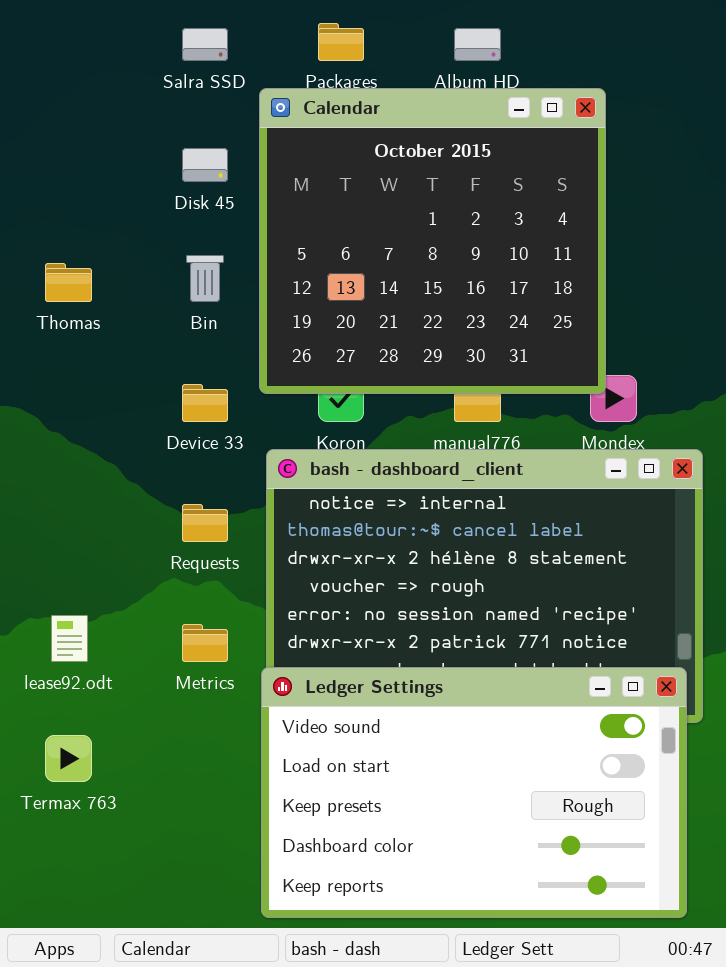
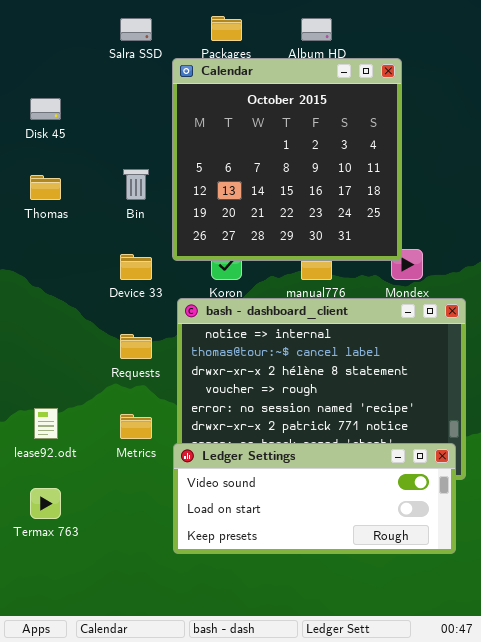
Disk 45: [182,148,228,182] -> [30,98,61,120], moved
Ledger Settings: [261,667,687,918] -> [173,443,456,554], resized

